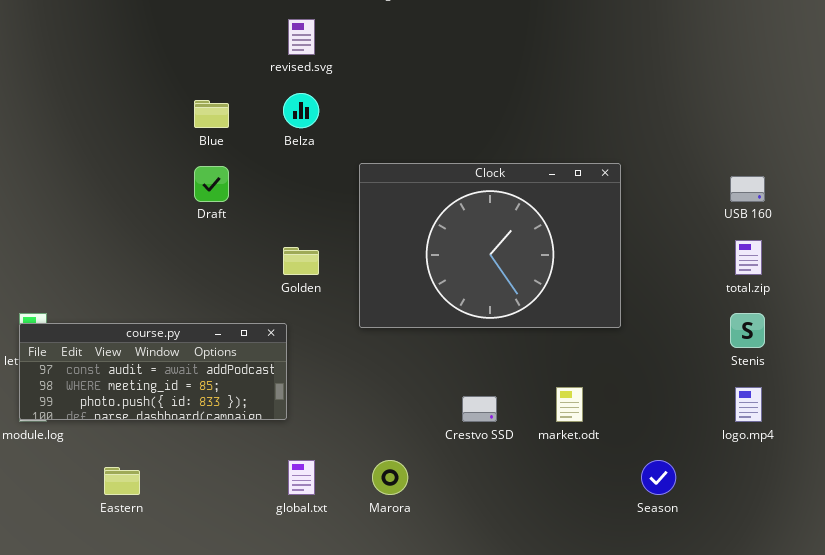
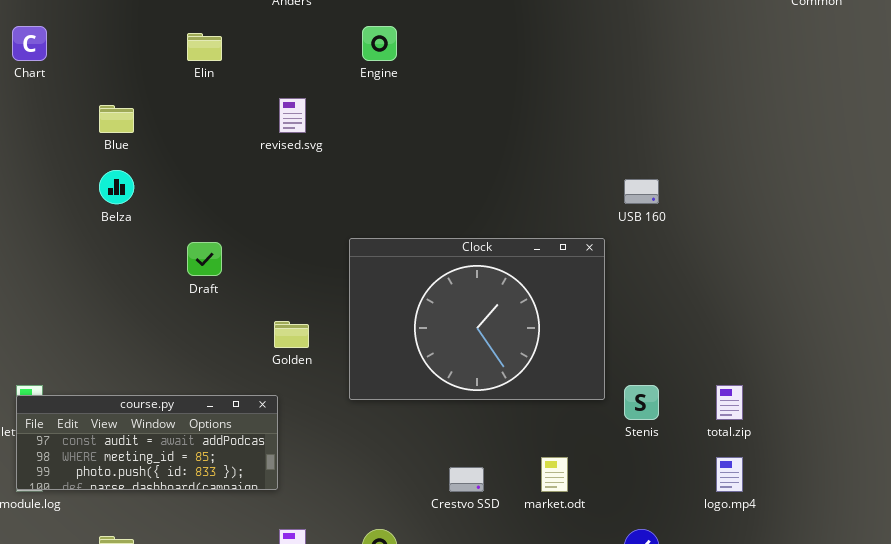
Belza: [283,93,319,128] -> [99,170,134,204], moved
Blue: [194,100,229,128] -> [99,105,134,133], moved
USB 160: [730,176,765,202] -> [624,179,659,204], moved
total.zip: [735,240,762,275] -> [716,385,743,420], moved
Stenis: [730,313,765,348] -> [624,385,659,420], moved

